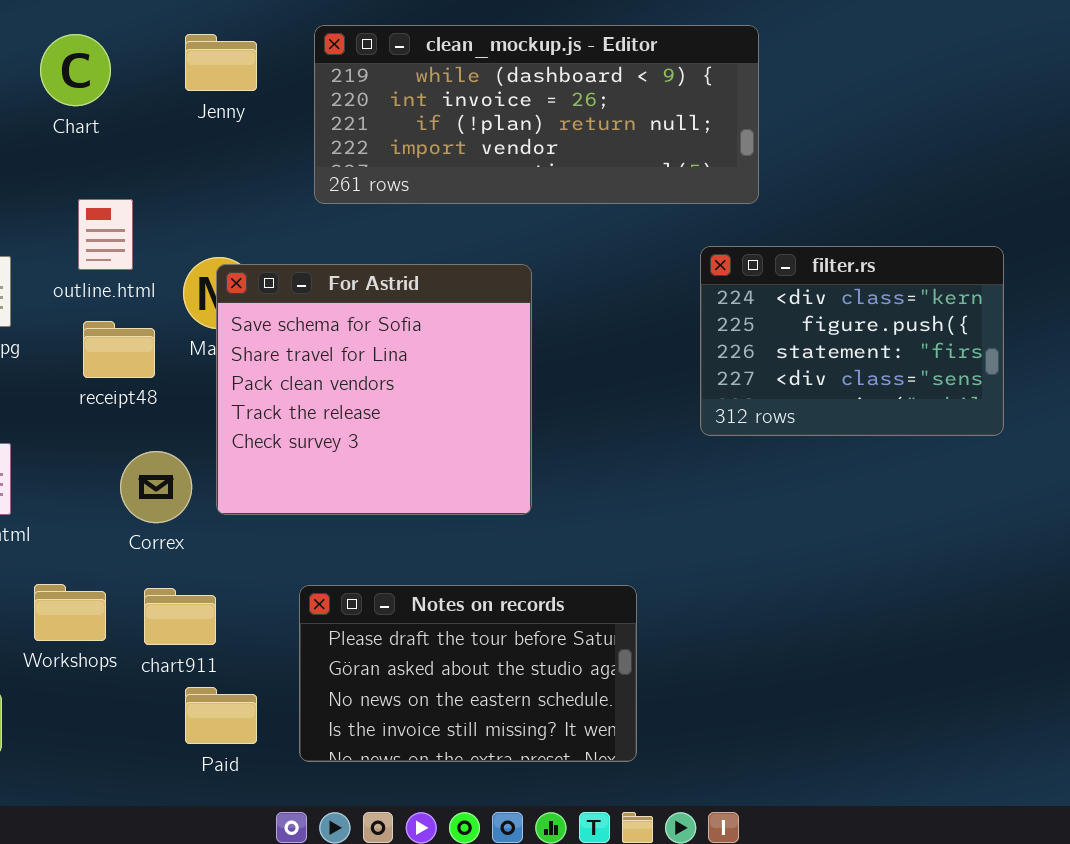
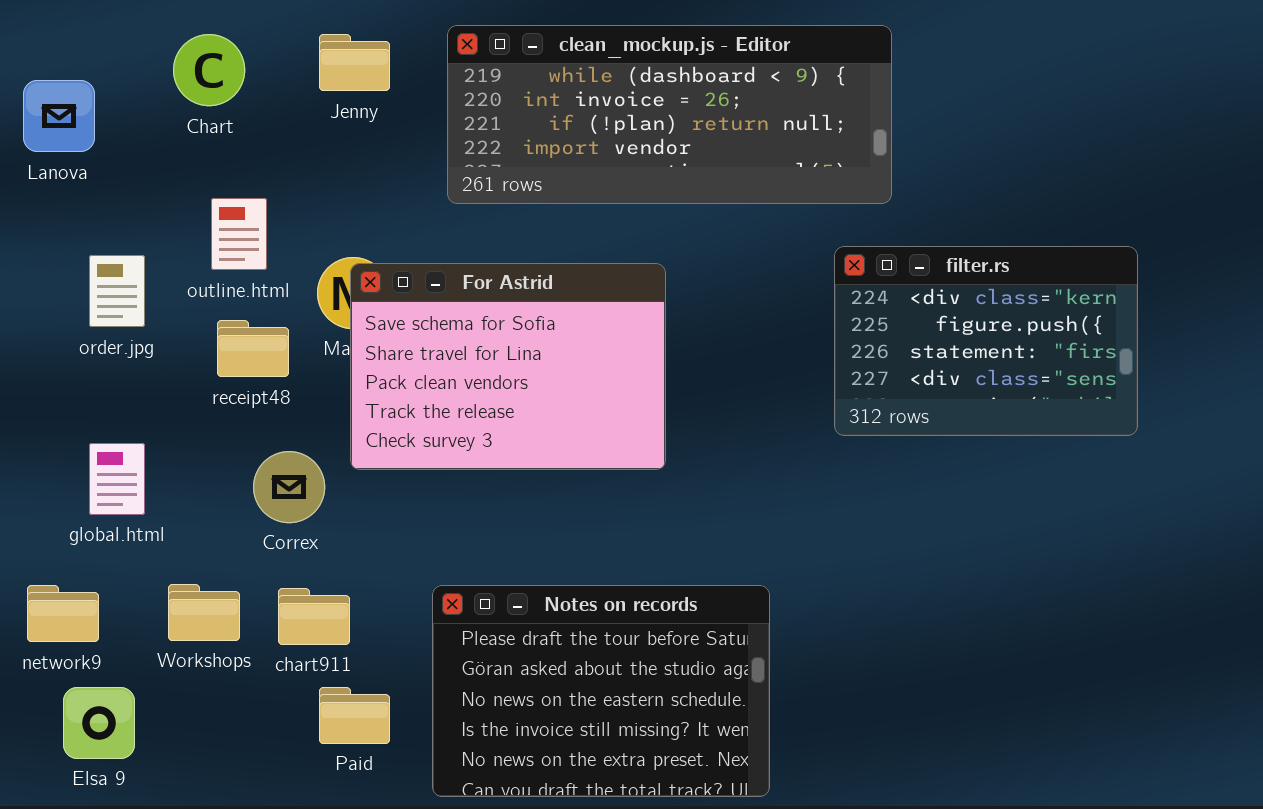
For Astrid: [216,264,532,515] -> [350,263,666,470], resized
Notes on records: [299,585,637,762] -> [432,585,770,797], resized

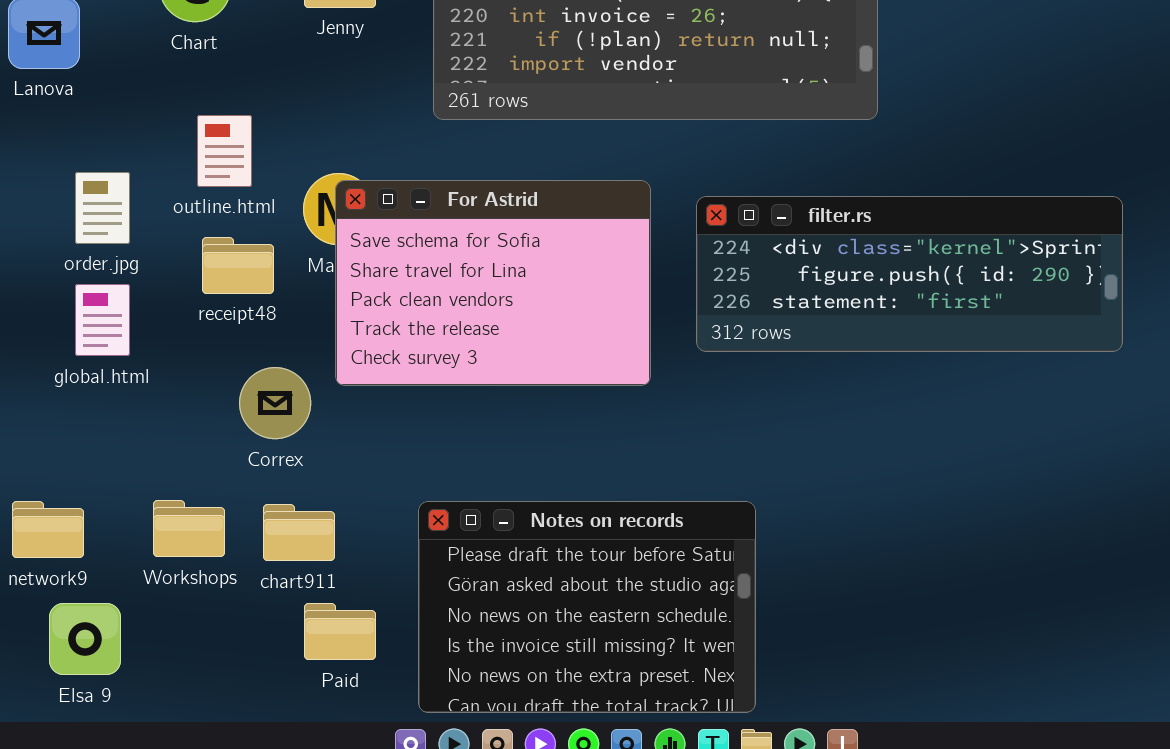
filter.rs: [834,246,1138,436] -> [696,196,1123,352], resized
global.html: [89,443,145,515] -> [75,284,130,356], moved

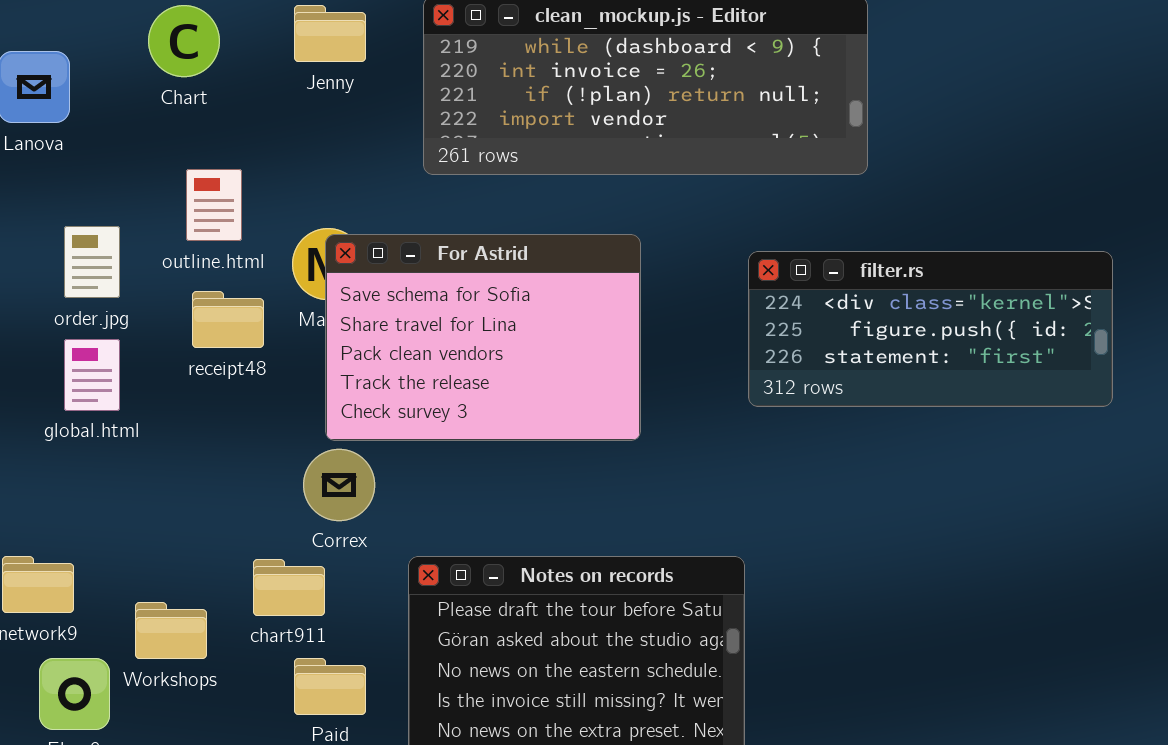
filter.rs: [696,196,1123,352] -> [748,251,1113,407], resized
Correx: [239,367,311,439] -> [303,449,375,521], moved
Workshops: [153,500,225,557] -> [135,602,207,659], moved

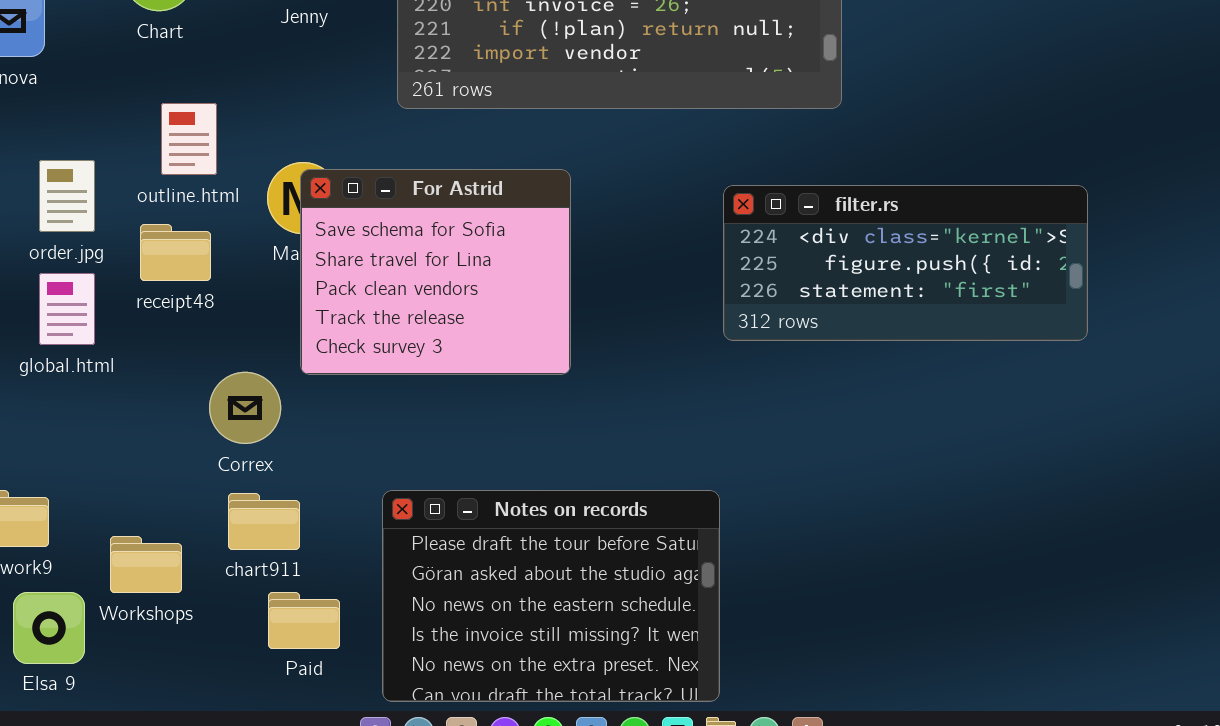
For Astrid: [325,234,641,441] -> [300,169,571,375], resized
receipt48: [192,291,264,348] -> [140,224,211,281], moved
Correx: [303,449,375,521] -> [209,372,281,444], moved

